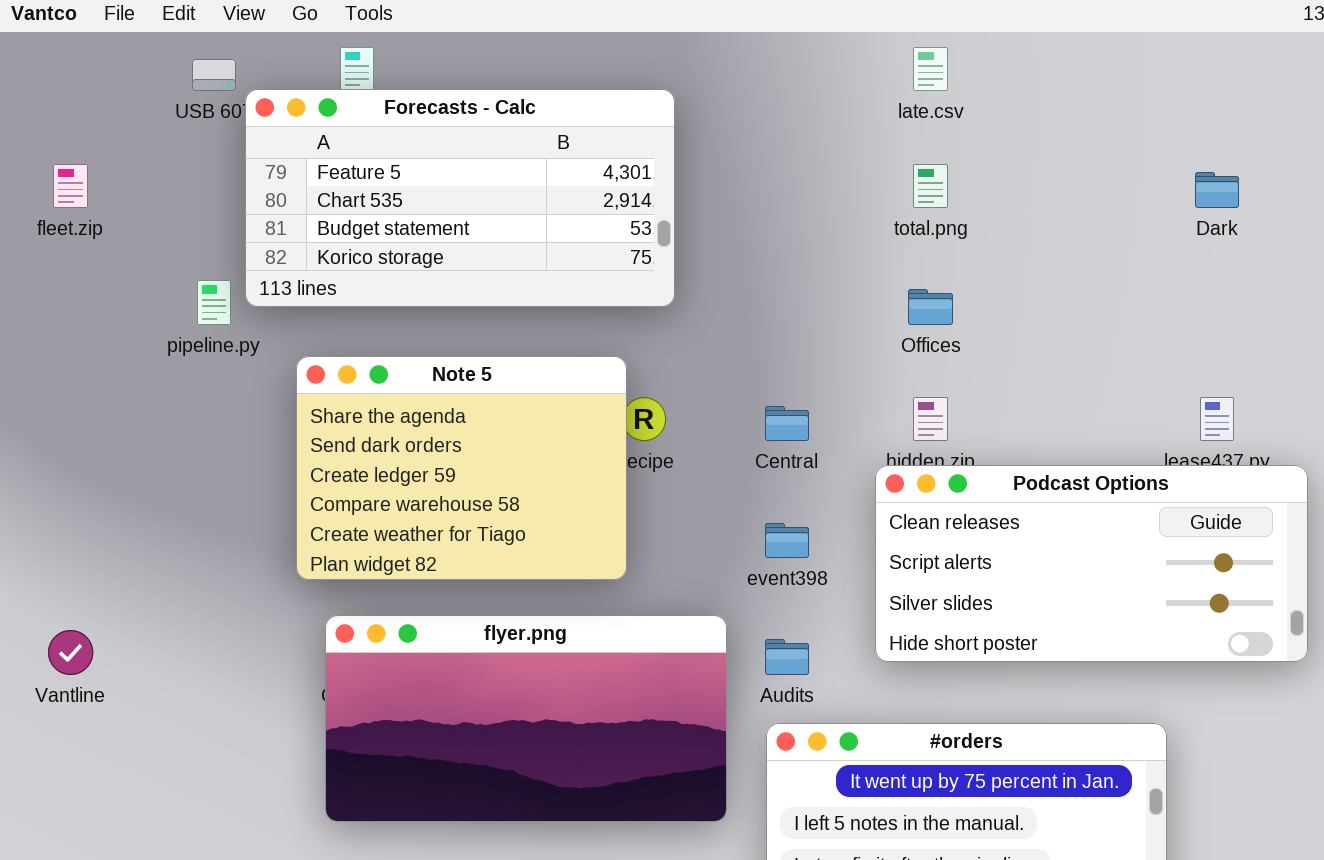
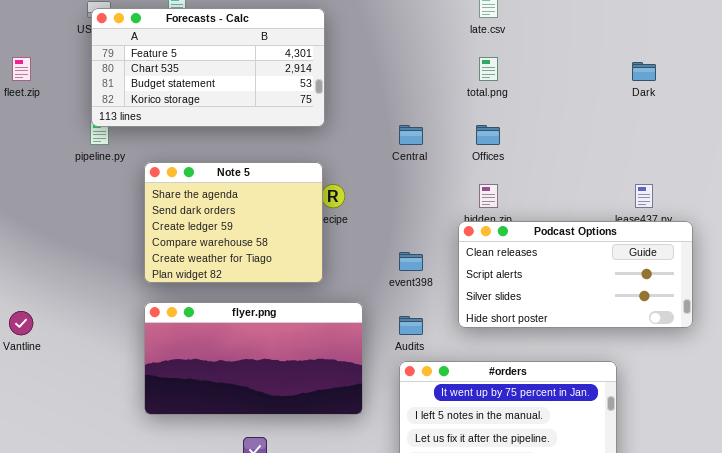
Forecasts - Calc: [245,89,675,307] -> [91,8,325,127], moved
Central: [765,406,809,441] -> [399,125,423,145], moved
flyer.png: [325,615,727,822] -> [144,302,363,415], moved

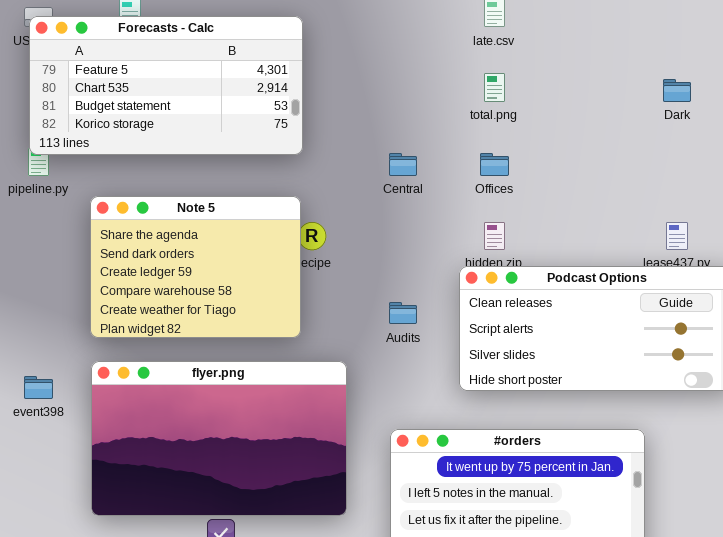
event398: [399,252,423,271] -> [24,376,53,399], moved
flyer.png: [144,302,363,415] -> [91,361,347,516], resized
Audits: [399,316,423,335] -> [389,302,417,324], moved

